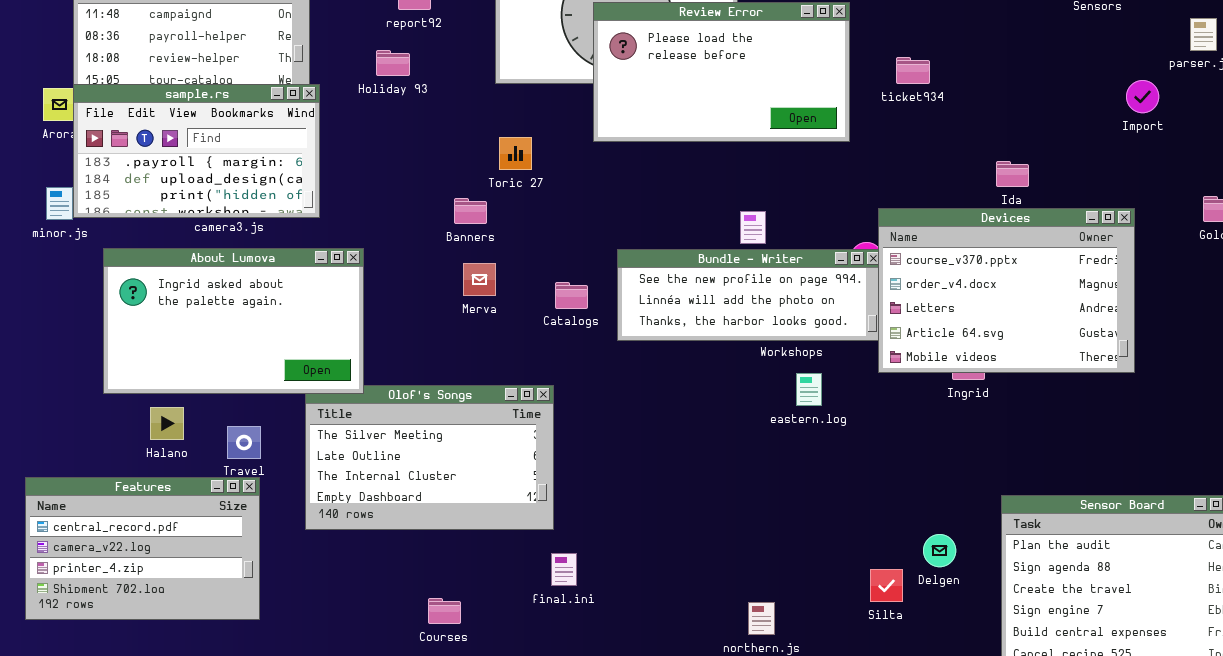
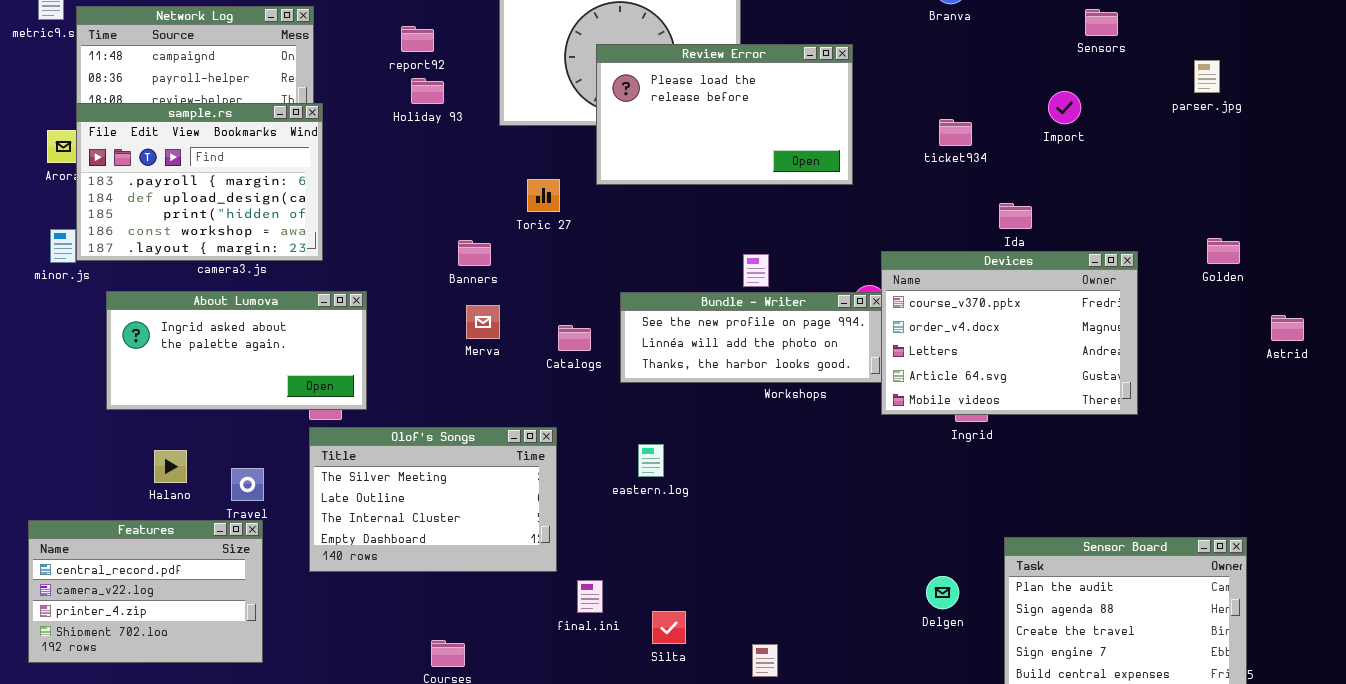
Holiday 93: [376,50,410,76] -> [411,78,444,104], moved
ticket934: [896,57,930,84] -> [939,119,972,146], moved
Import: [1126,80,1159,113] -> [1048,91,1081,124], moved
sample.rs: [73,84,320,218] -> [76,103,323,261], resized
Toric 27: [499,137,532,170] -> [527,179,560,212], moved
About Lumova: [103,248,364,394] -> [106,291,367,410], resized
eastern.log: [796,373,822,406] -> [638,444,664,477], moved
final.ini: [551,553,577,586] -> [577,580,603,613], moved
Silta: [870,569,903,602] -> [652,611,686,644], moved

